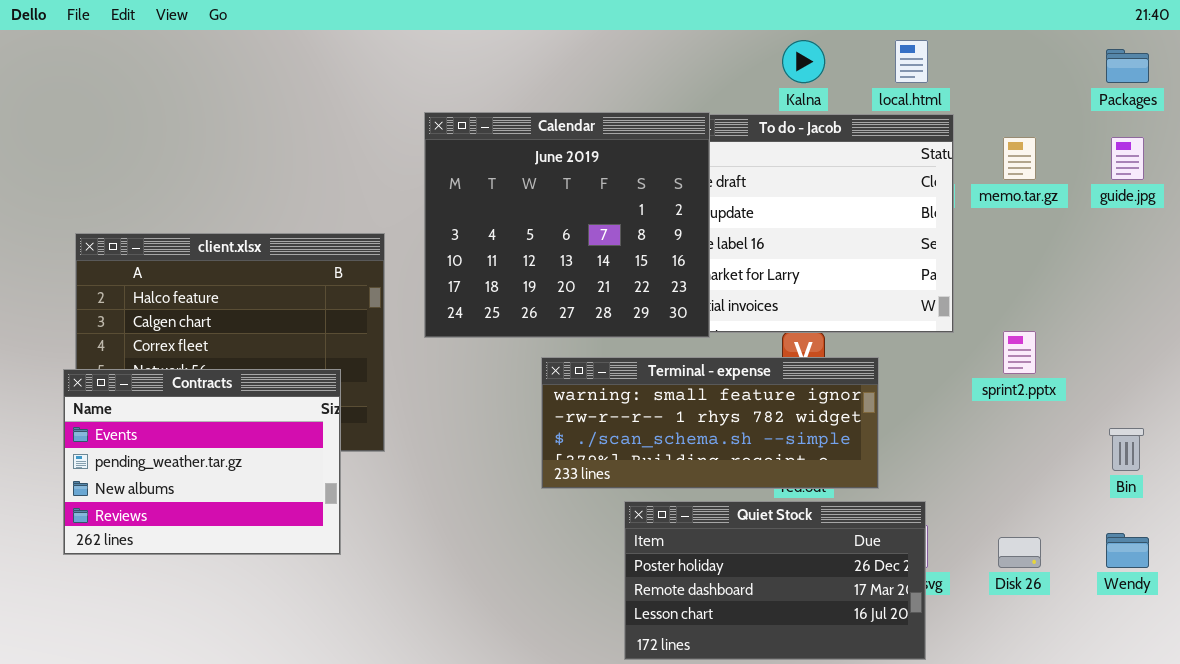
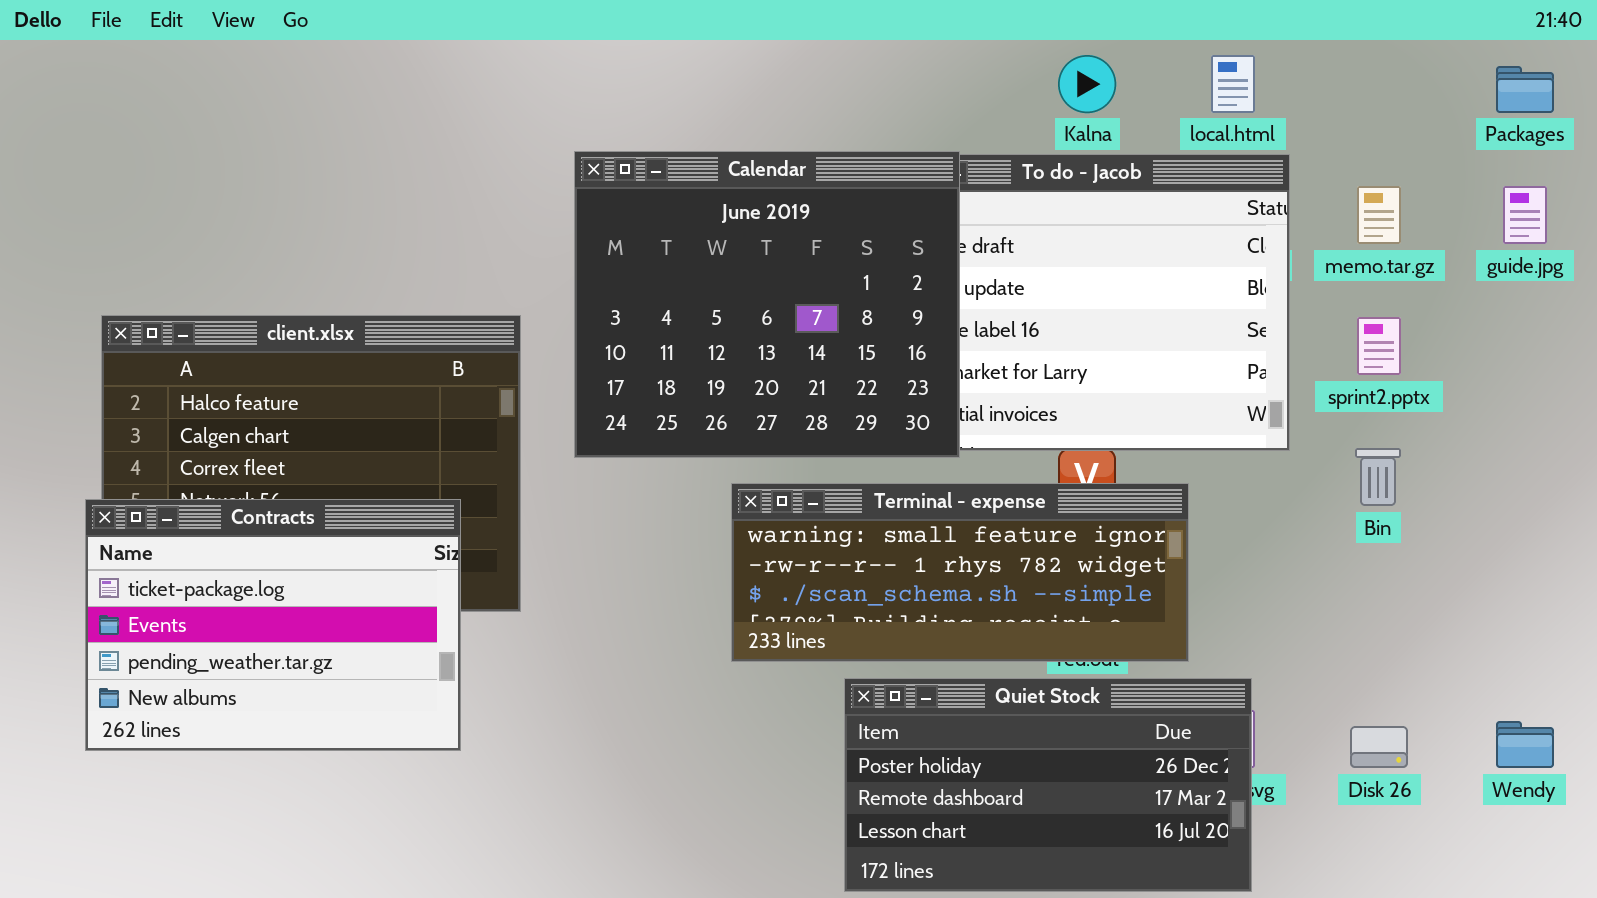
sprint2.pptx: [1003,331,1036,374] -> [1357,317,1401,375], moved
Contracts: [63,369,341,555] -> [85,499,461,751], scrolled up 1 row
Bin: [1109,428,1144,471] -> [1355,448,1401,506], moved

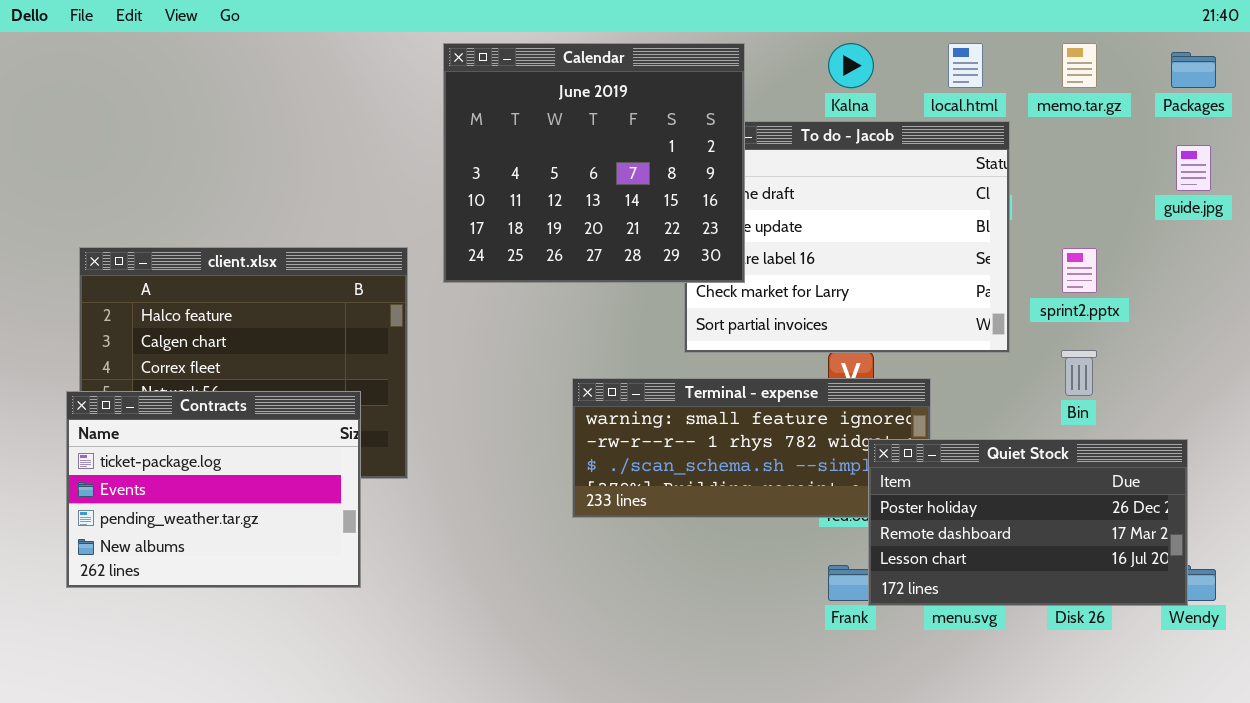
Calendar: [574,151,960,458] -> [443,43,745,283], moved
memo.tar.gz: [1357,186,1401,244] -> [1062,43,1097,88], moved
Quiet Stock: [844,678,1252,892] -> [868,439,1188,606], moved

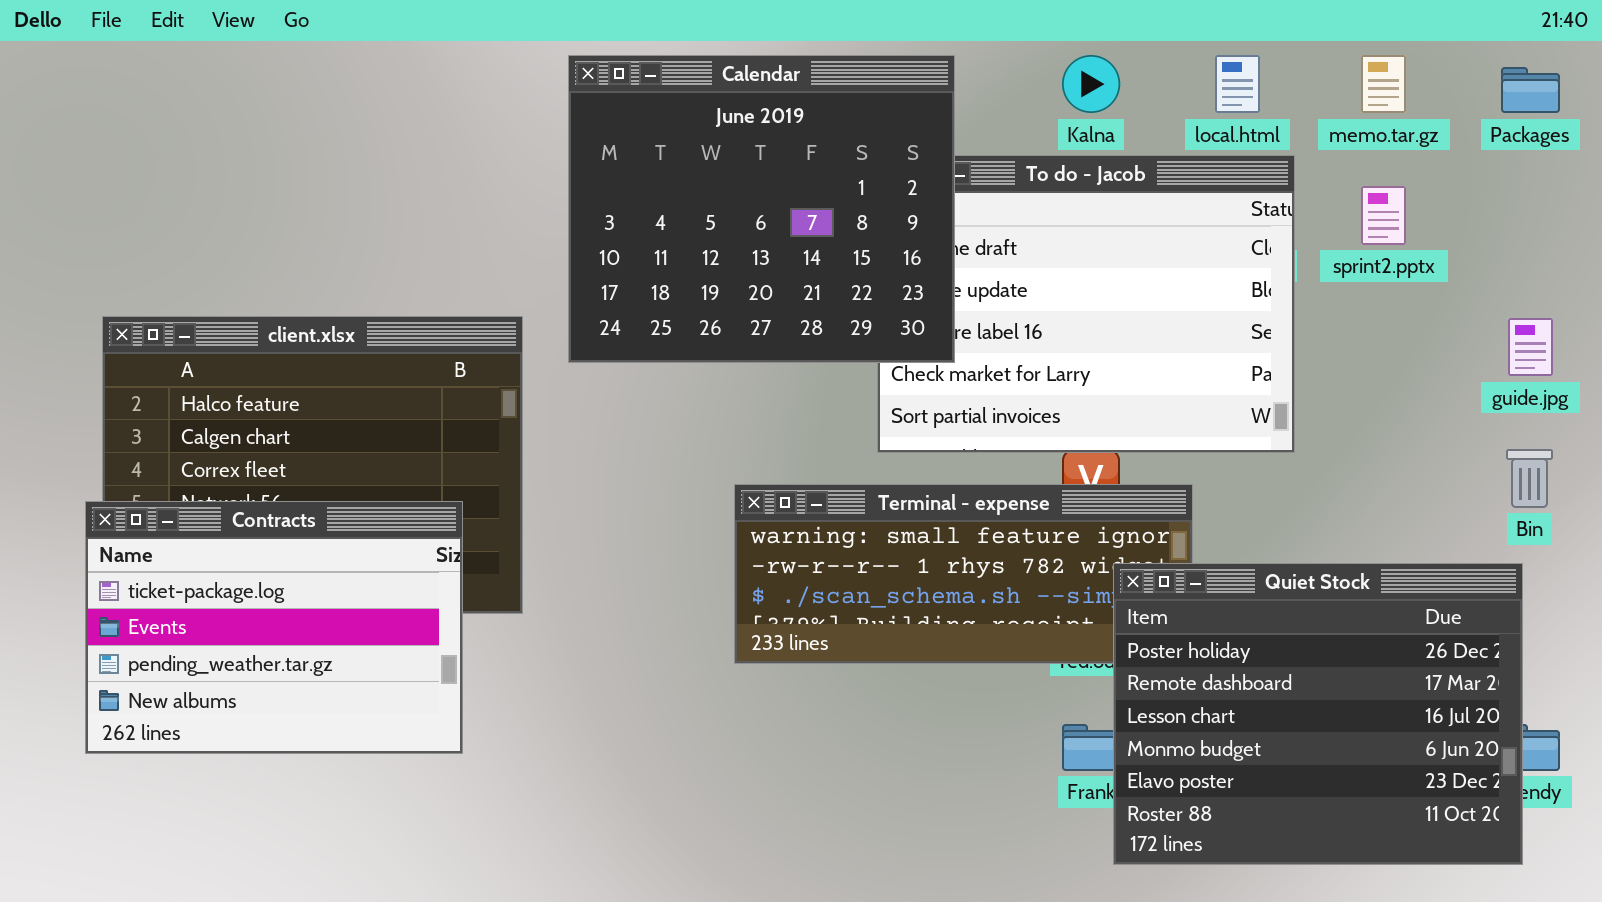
guide.jpg: [1176,145,1211,191] -> [1508,318,1553,376], moved
sprint2.pptx: [1062,248,1097,293] -> [1361,186,1406,245], moved
Bin: [1061,350,1097,396] -> [1506,449,1553,508], moved
Quiet Stock: [868,439,1188,606] -> [1113,563,1523,865], resized

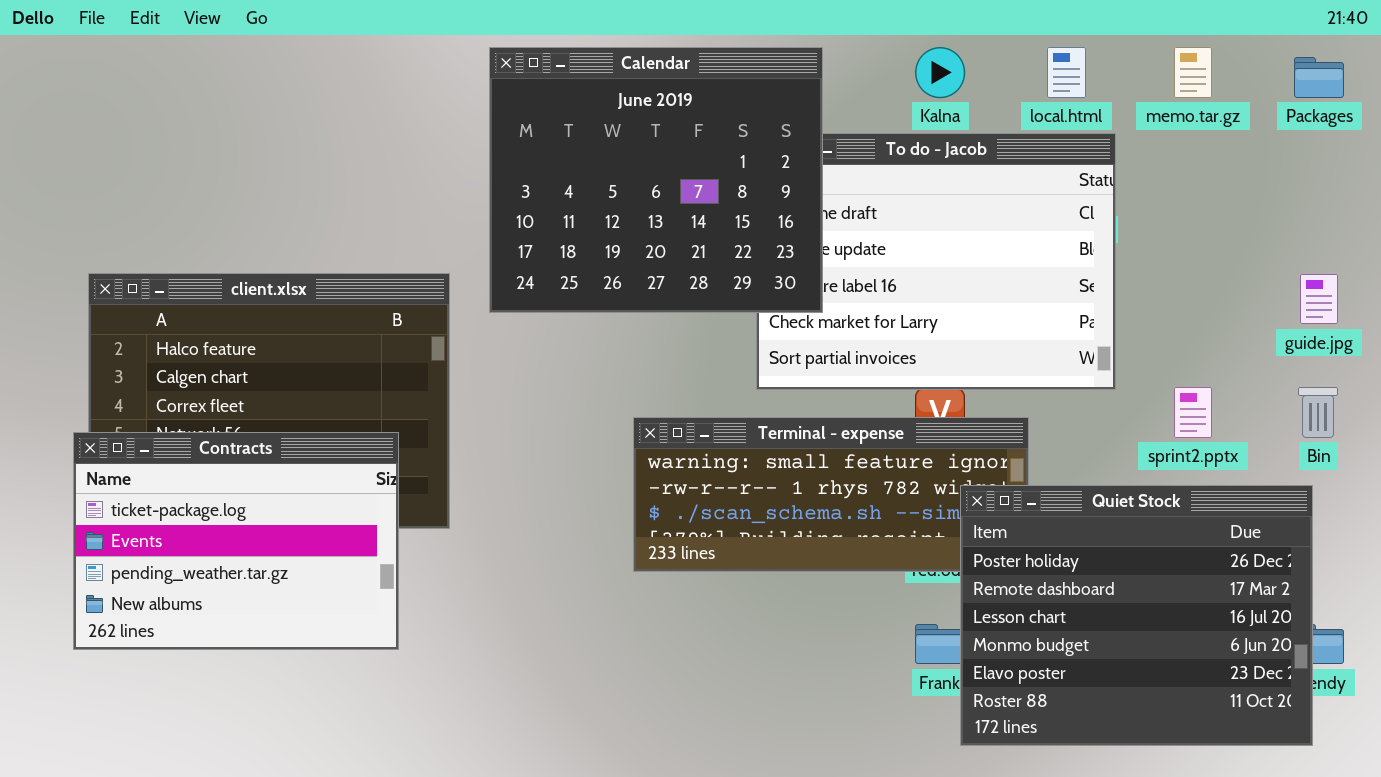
sprint2.pptx: [1361,186,1406,245] -> [1174,387,1212,438], moved

